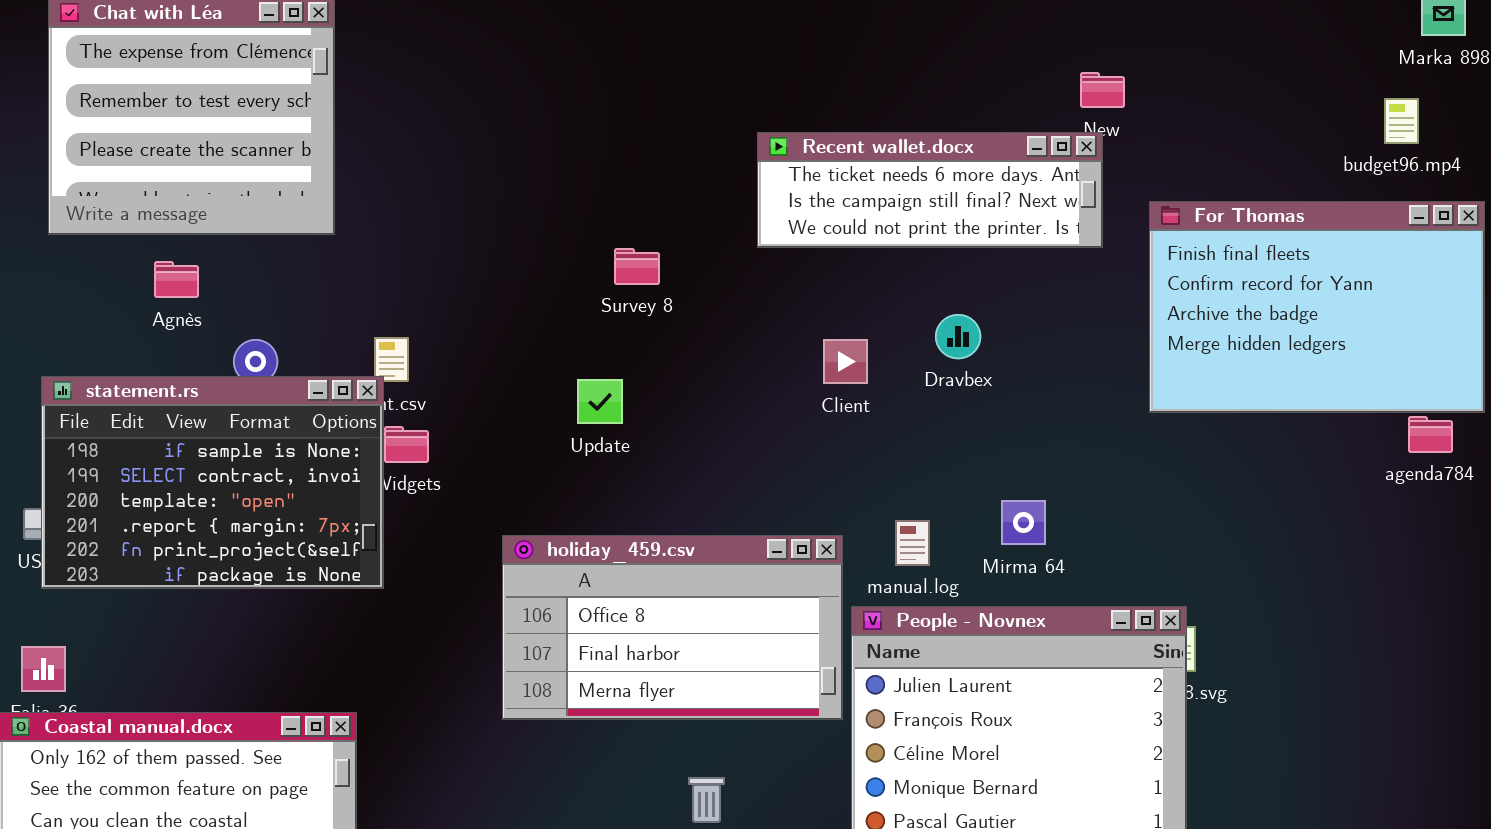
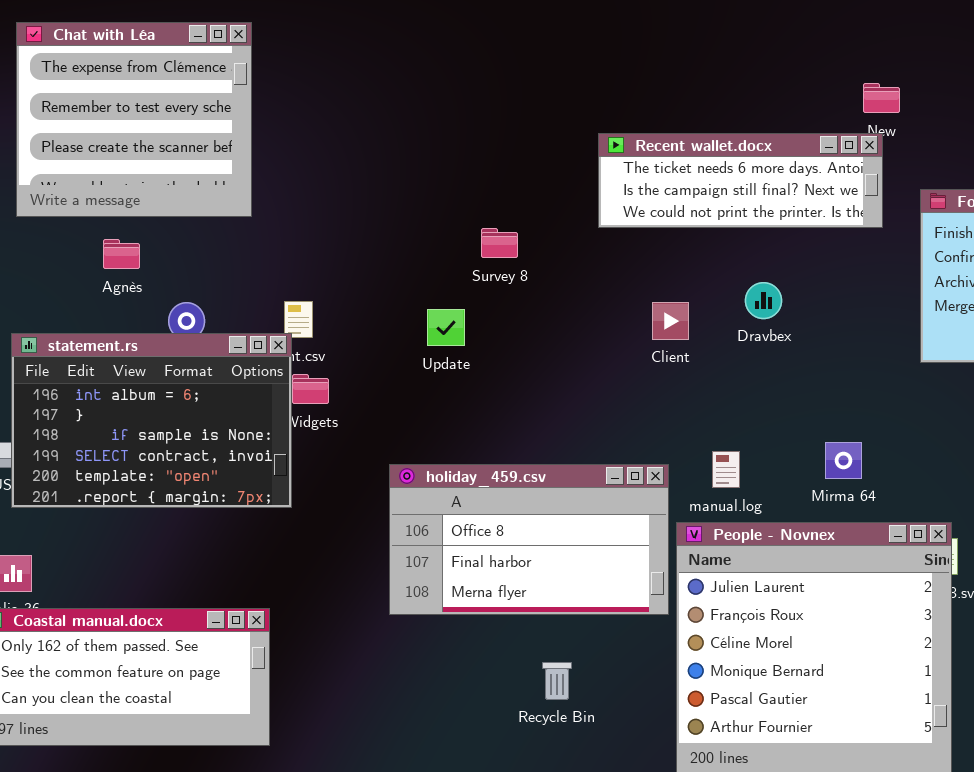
statement.rs: [41,376,384,589] -> [11,333,292,508], scrolled up 2 rows
Update: [577,379,623,424] -> [427,309,465,346], moved
Mirma 64: [1001,500,1046,545] -> [825,442,862,479], moved

